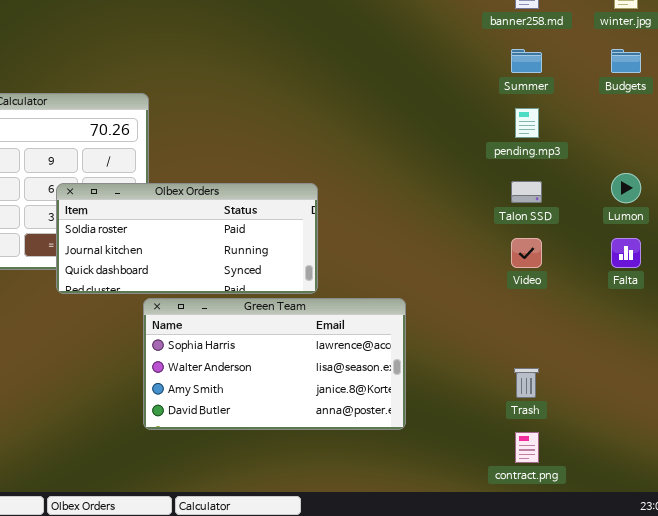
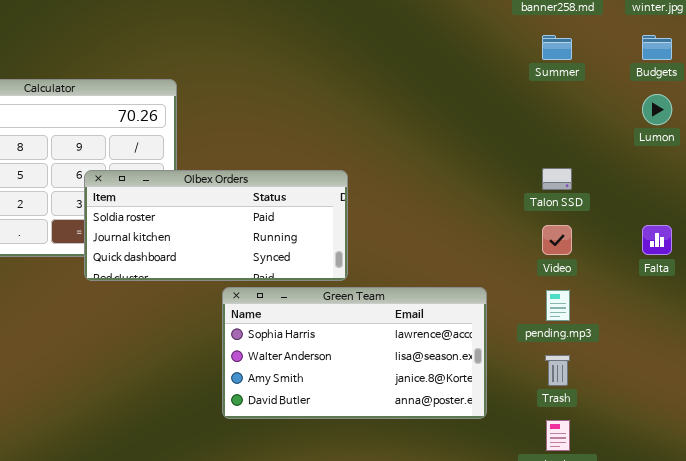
pending.mp3: [515,108,539,138] -> [546,290,570,321], moved
Lumon: [611,173,641,203] -> [642,94,672,125], moved
Green Team: [143,298,406,430] -> [222,287,487,419], moved

